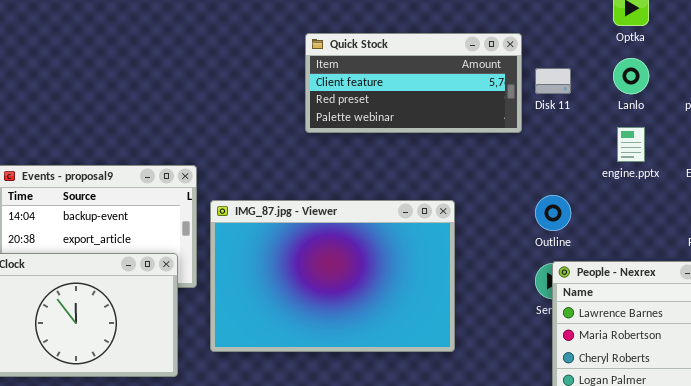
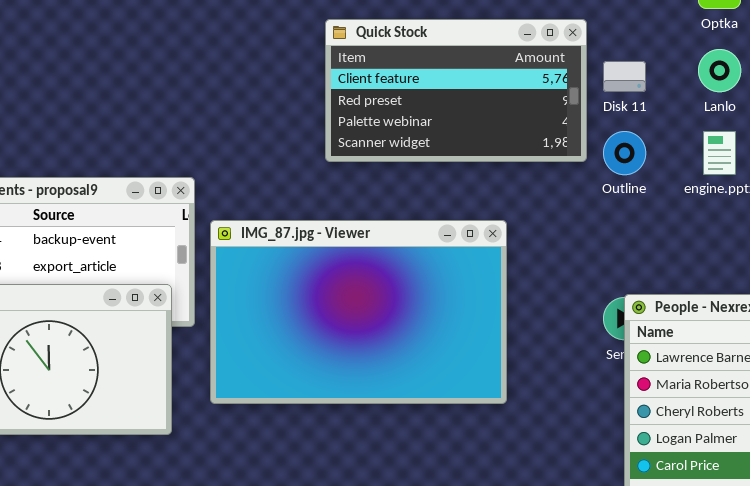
Quick Stock: [305,33,522,133] -> [325,19,587,162], resized
Outline: [535,195,571,231] -> [603,131,646,175], moved

